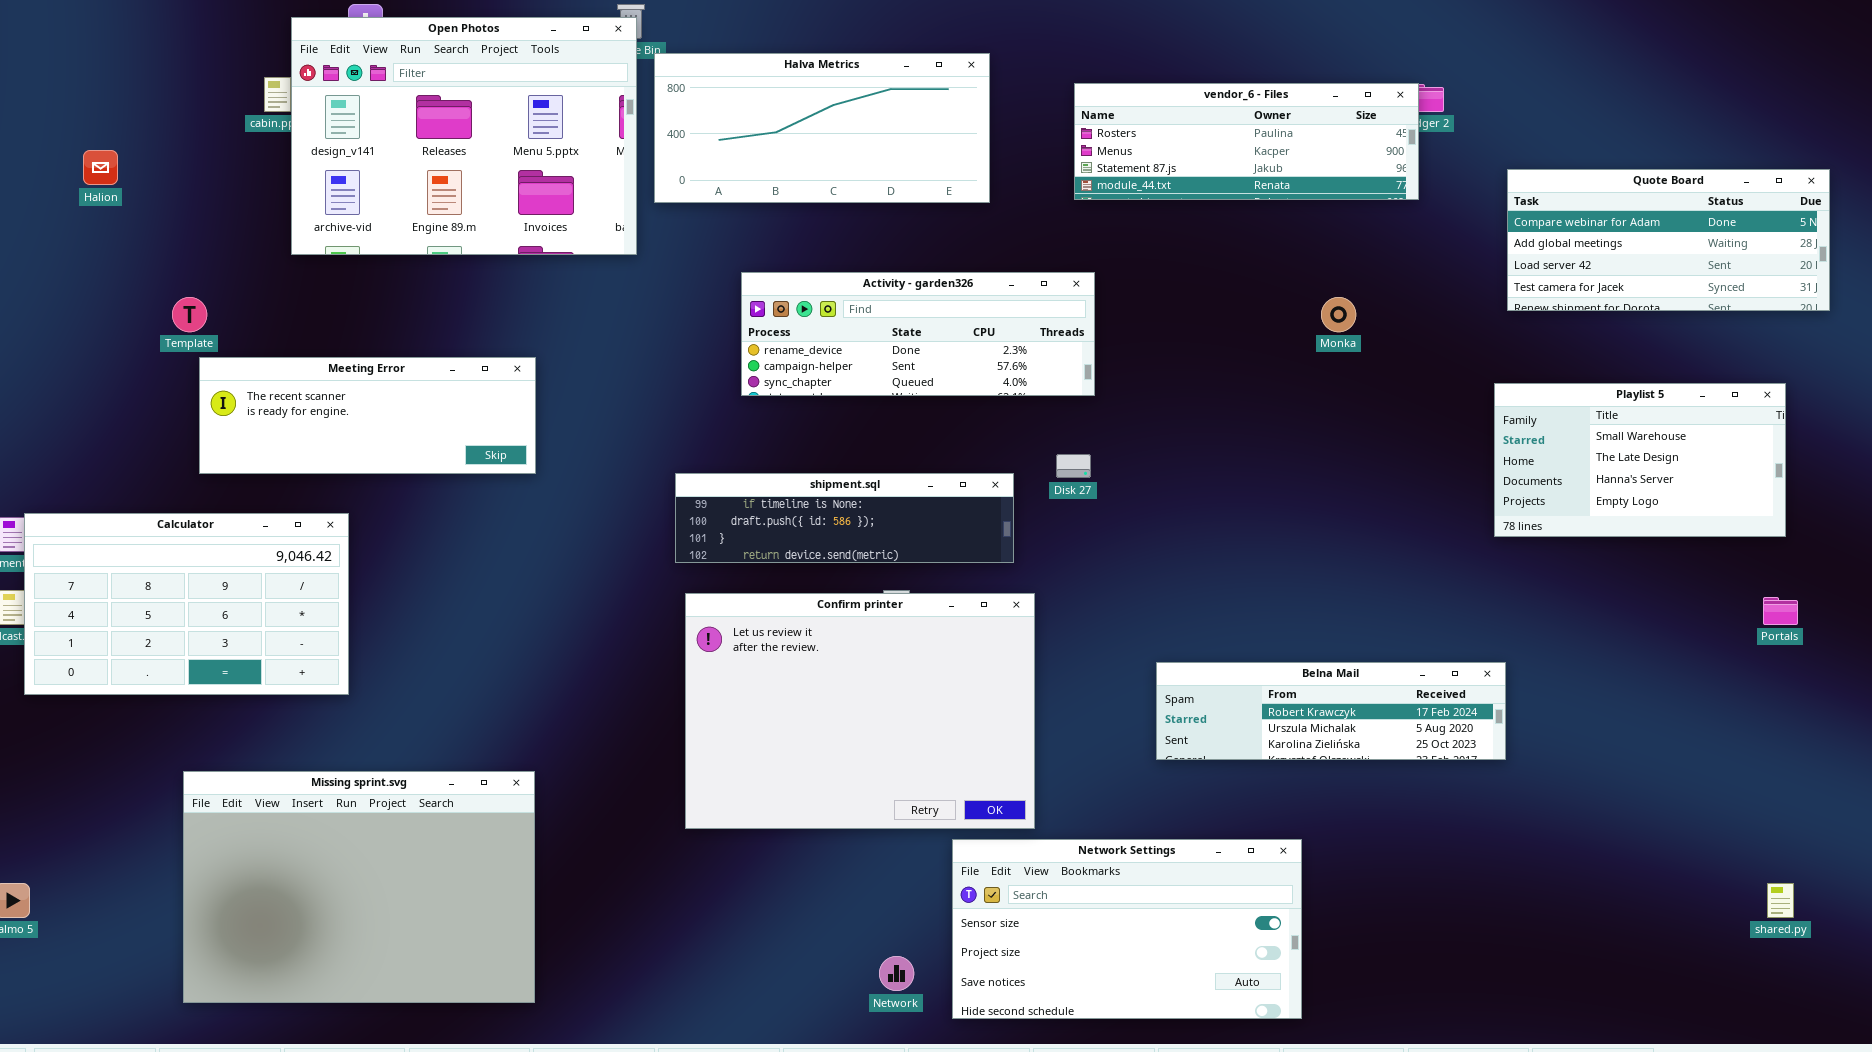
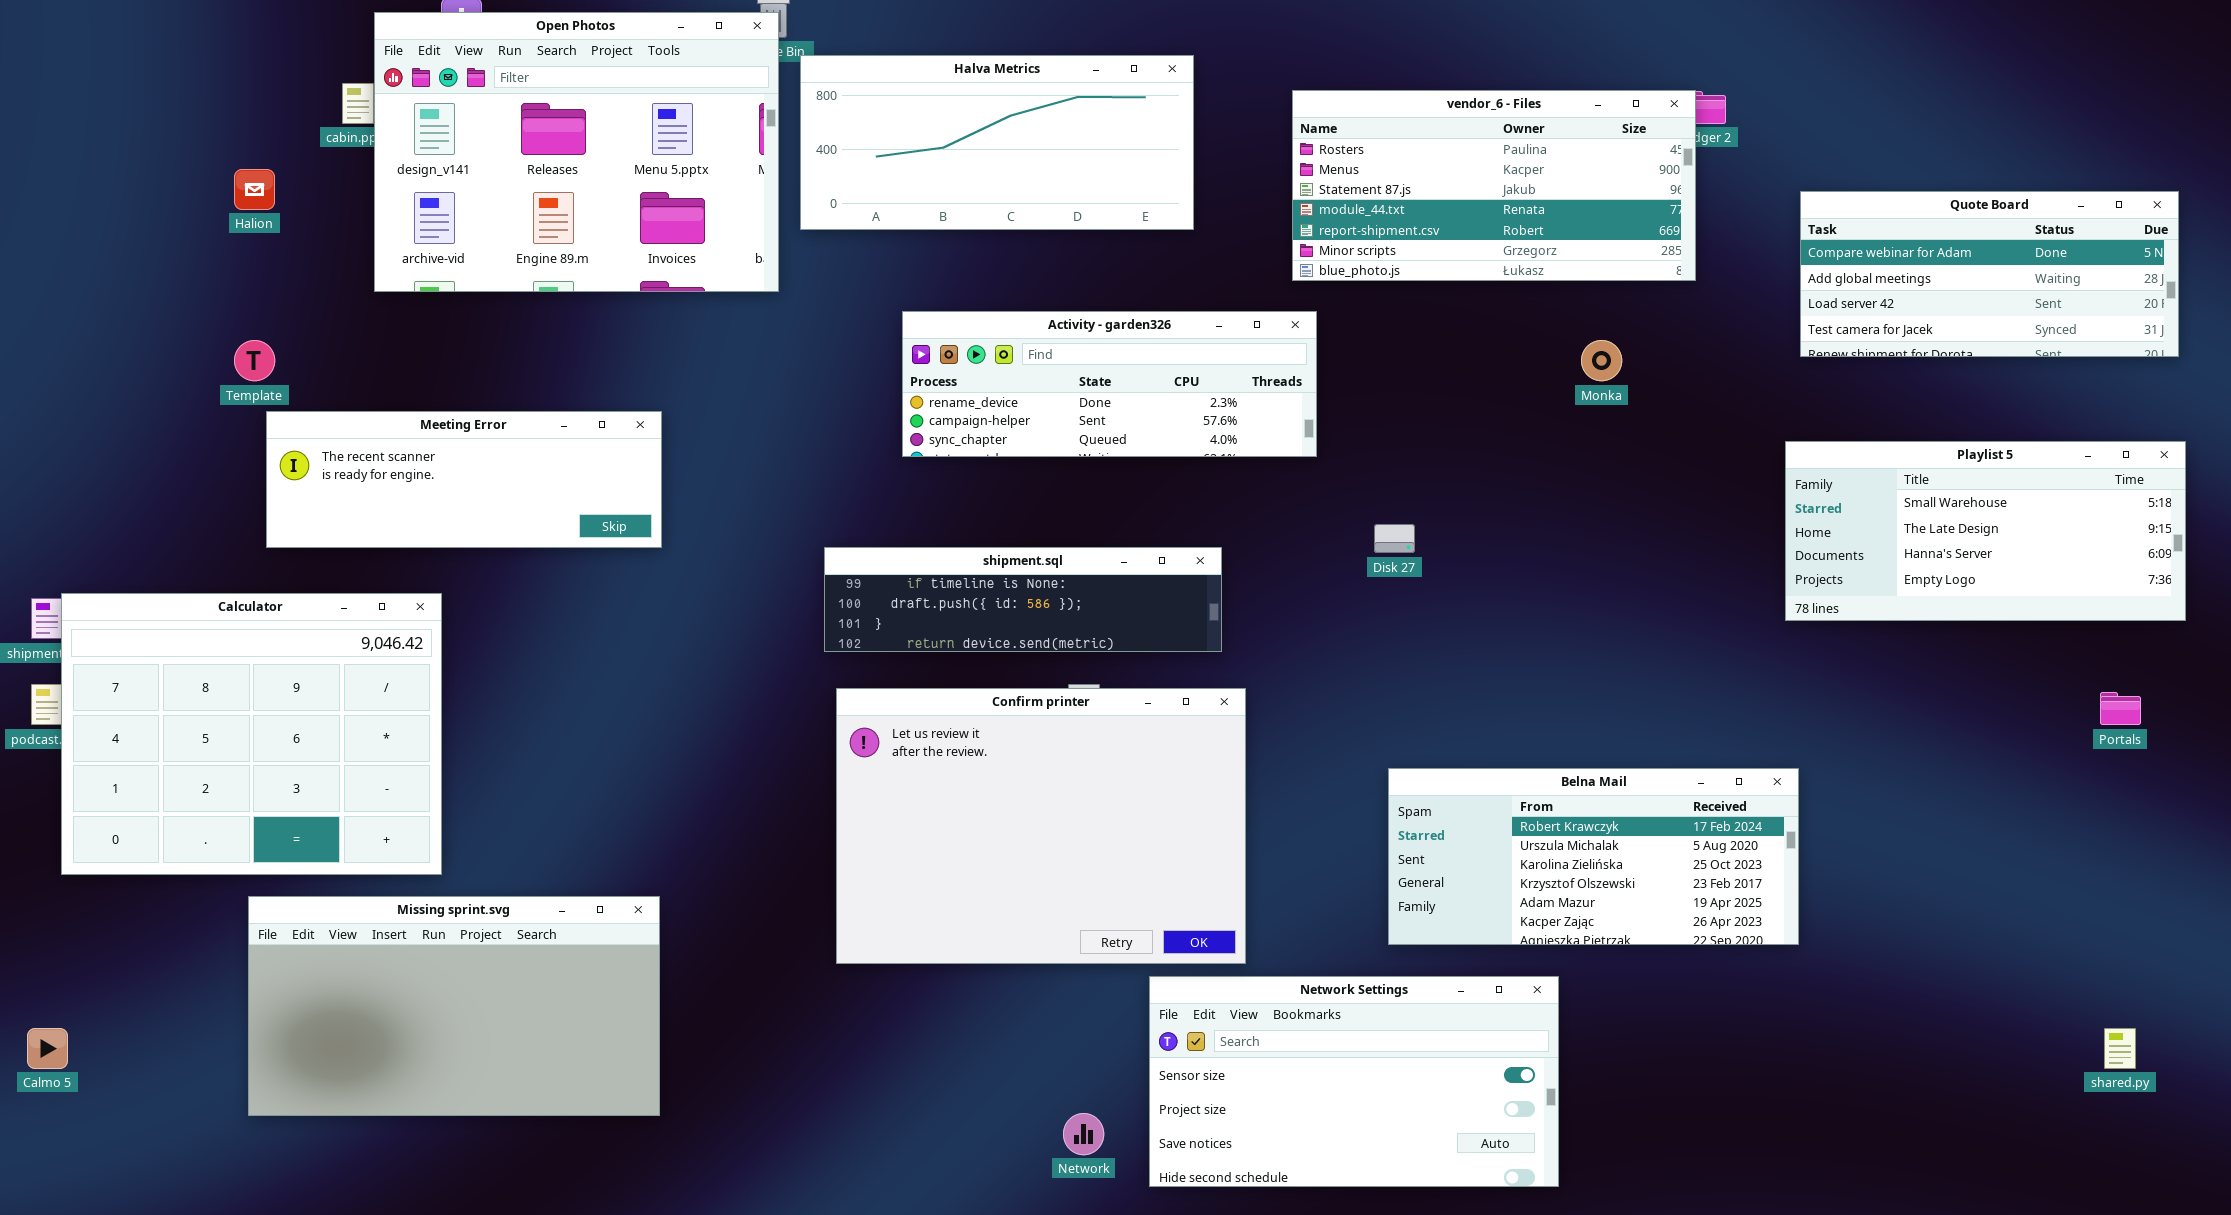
vendor_6 - Files: [1074,83,1419,200] -> [1292,90,1696,281], resized
Halion: [83,150,118,185] -> [234,169,275,210], moved
Playlist 5: [1494,383,1786,537] -> [1785,441,2186,621], resized
Disk 27: [1056,454,1091,478] -> [1374,524,1415,553], moved
Calculator: [24,513,349,695] -> [61,593,442,875], resized
Belna Mail: [1156,662,1506,760] -> [1388,768,1799,945], resized
Missing sprint.svg: [183,771,535,1003] -> [248,896,660,1116], resized

